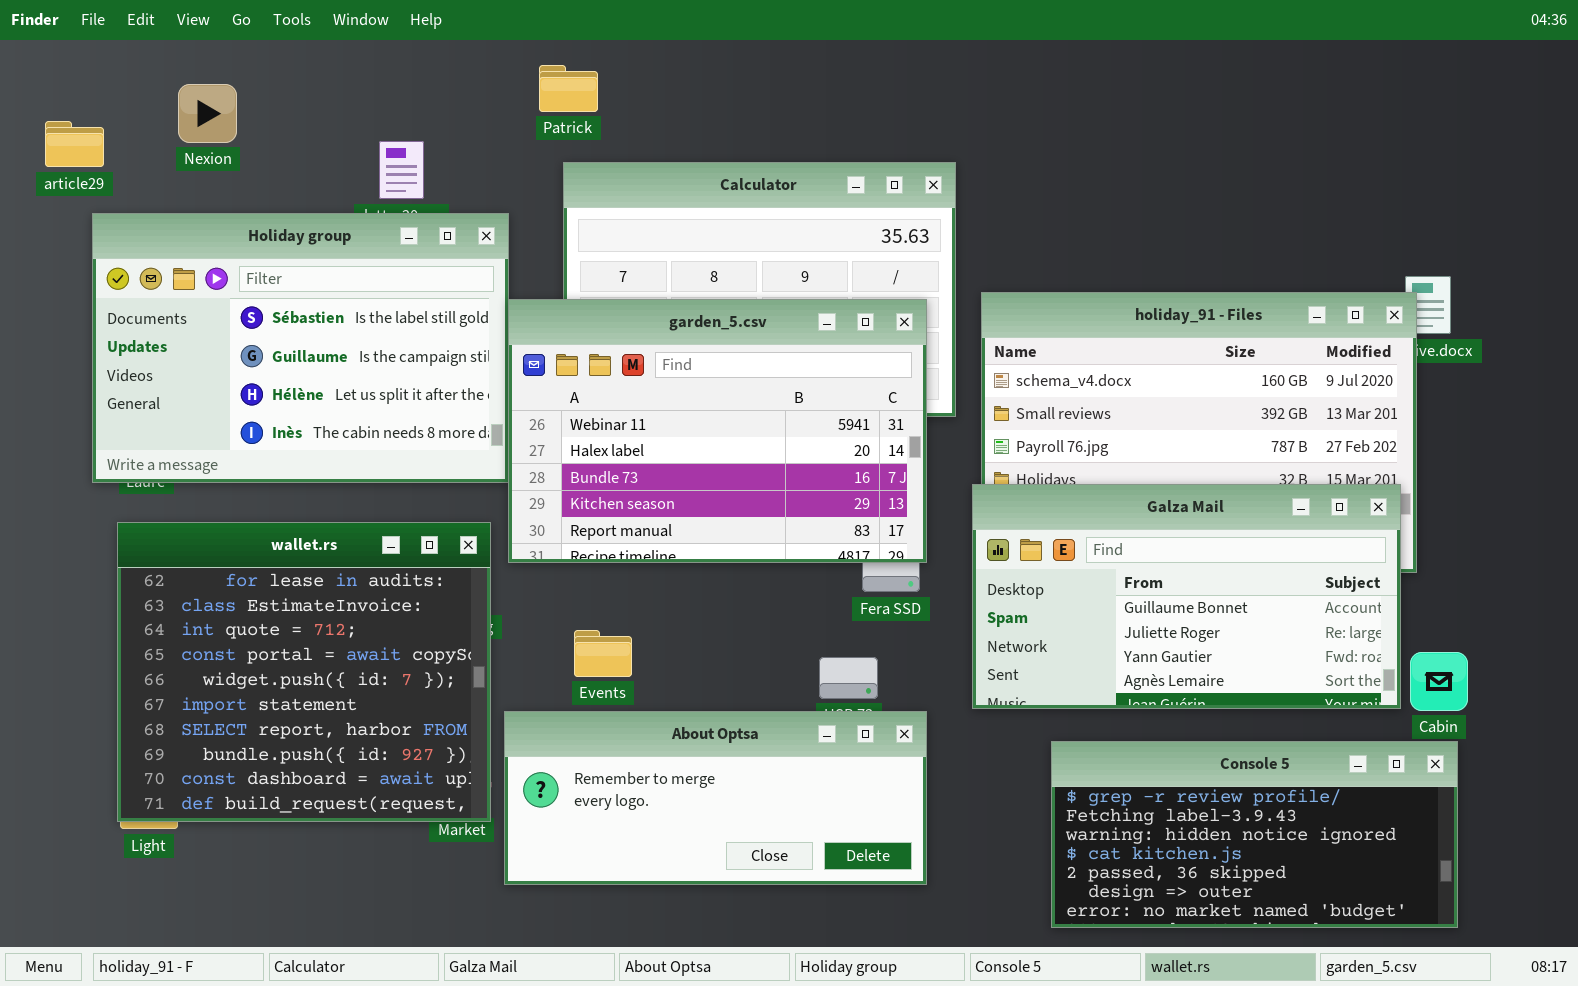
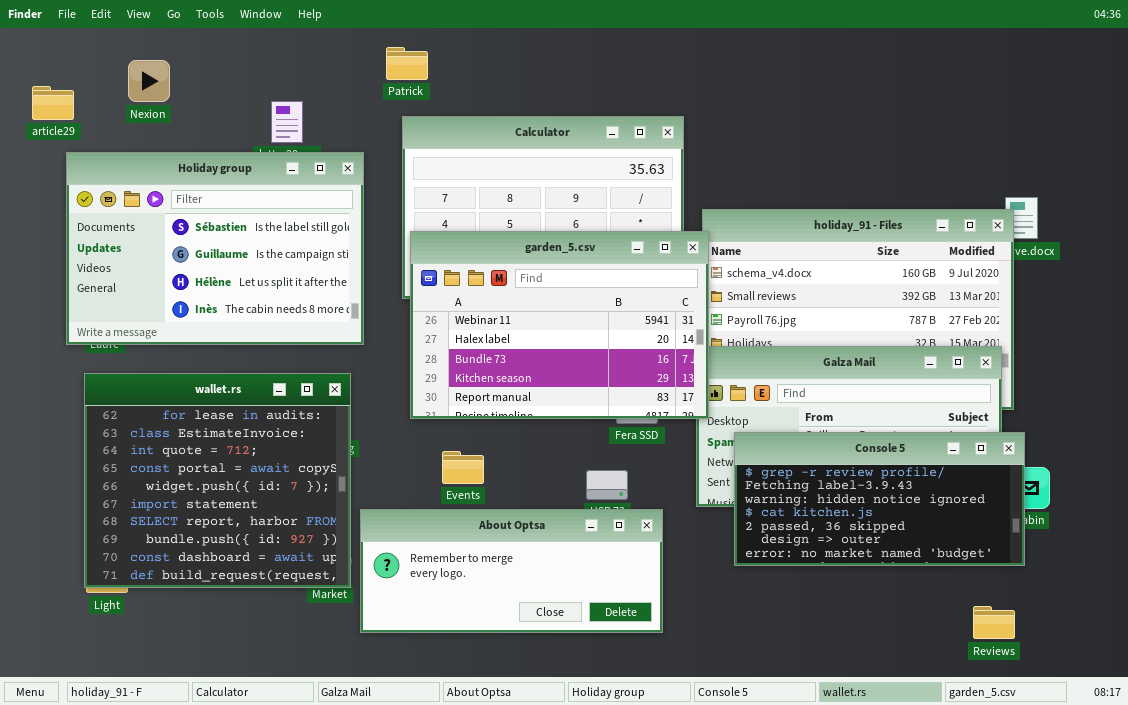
garden_5.csv: [508,299,927,563] -> [410,231,709,419], moved
Events: [574,630,632,677] -> [442,451,484,484], moved
Console 5: [1051,741,1458,928] -> [734,432,1025,566], moved

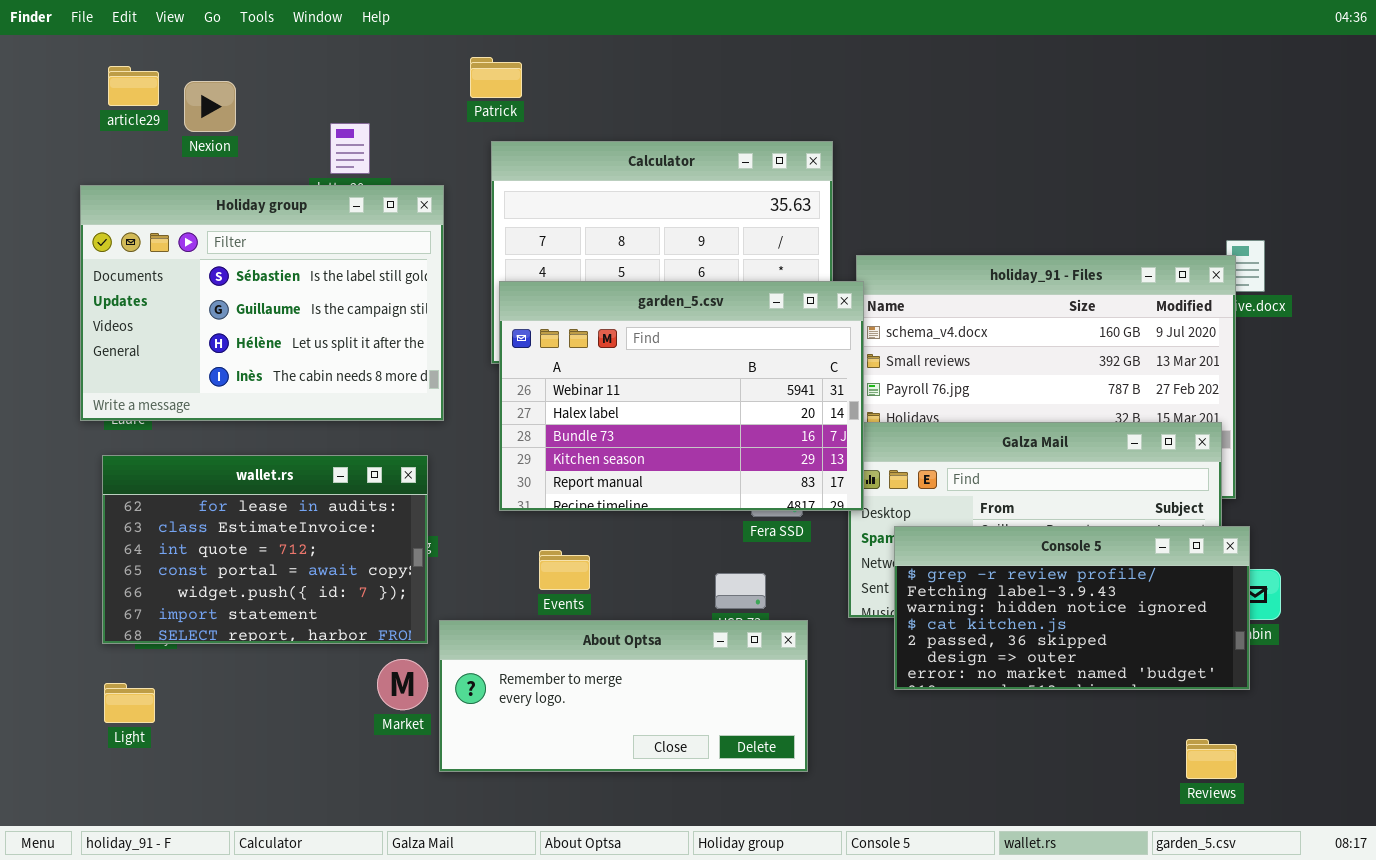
Nexion: [128,60,170,102] -> [184,81,236,132], moved
article29: [32,86,74,120] -> [108,66,159,106], moved
wallet.rs: [84,373,351,588] -> [102,455,428,644], resized

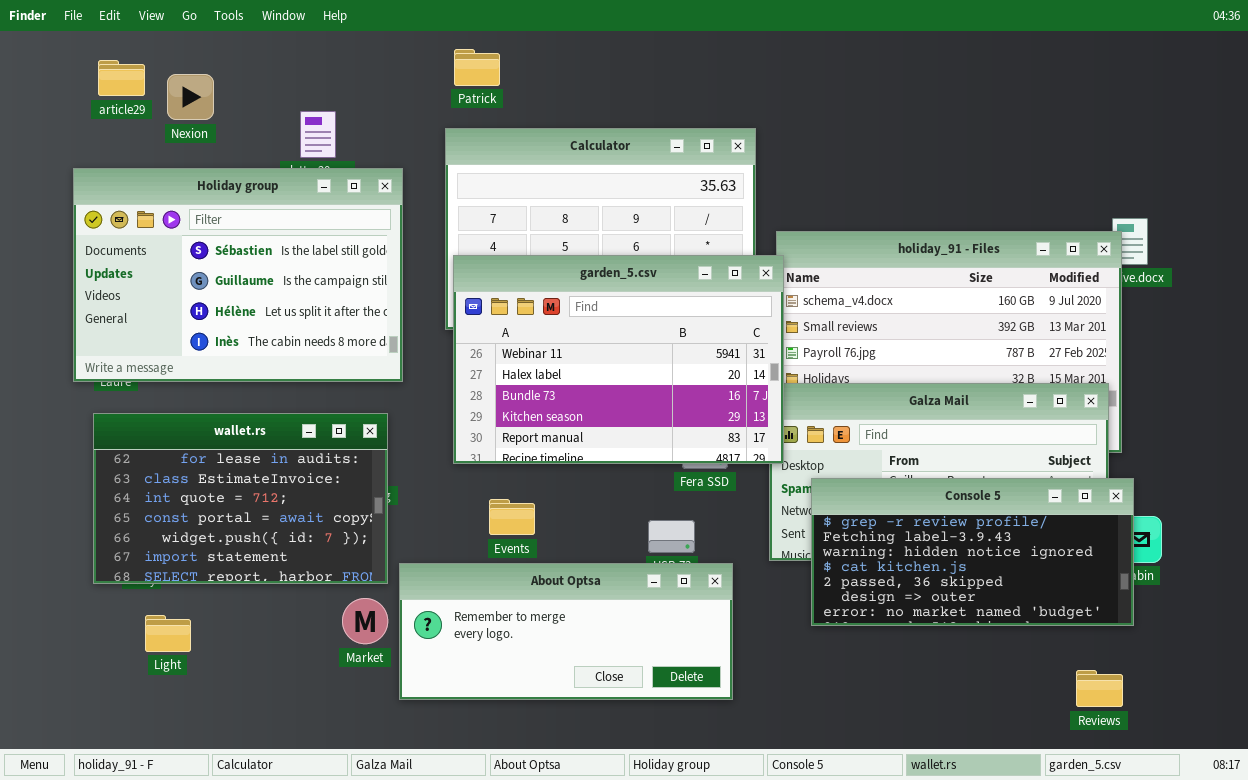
Patrick: [470,57,522,98] -> [454,49,500,86], moved
Light: [104,683,155,723] -> [145,615,191,652], moved

